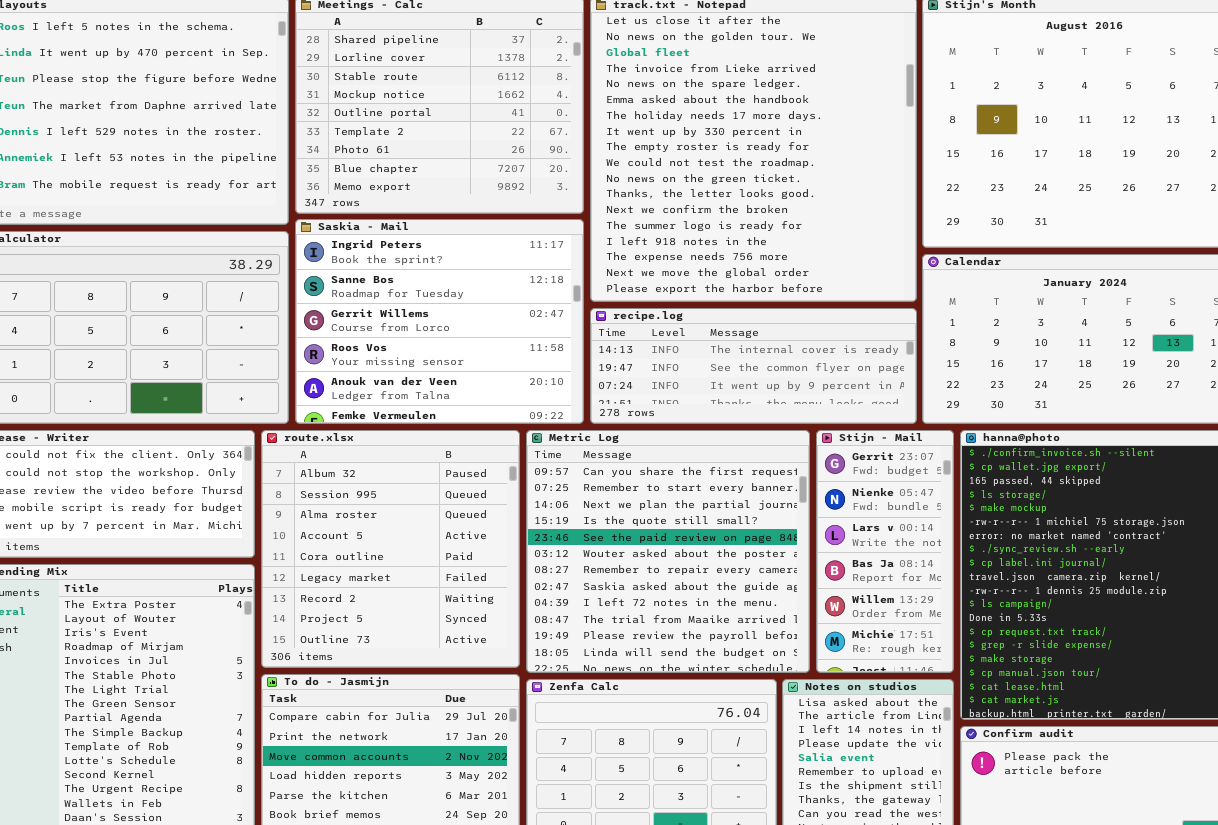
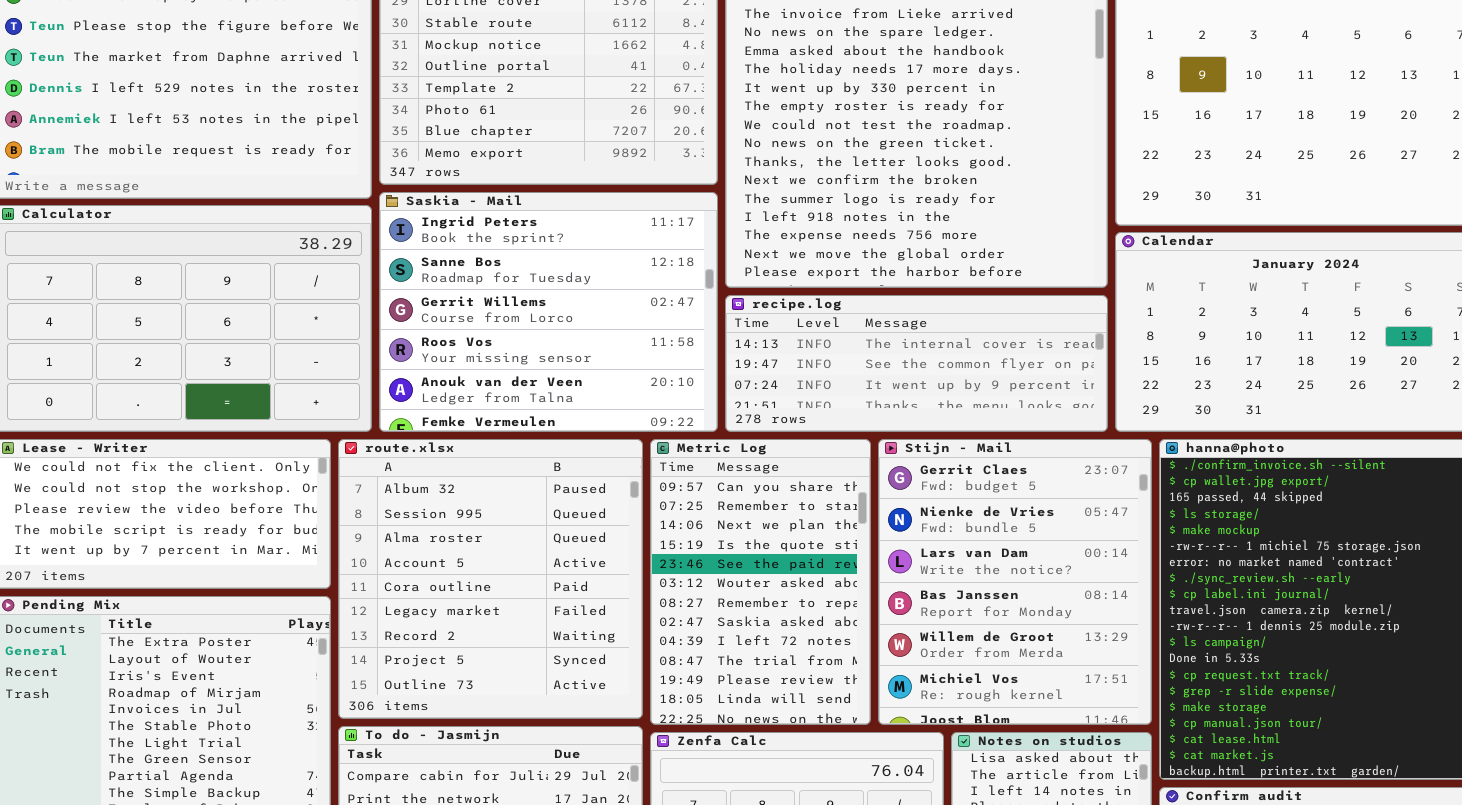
Metric Log: [526,430,810,673] -> [650,439,871,725], resized
Stijn - Mail: [816,430,954,673] -> [878,439,1152,725], resized

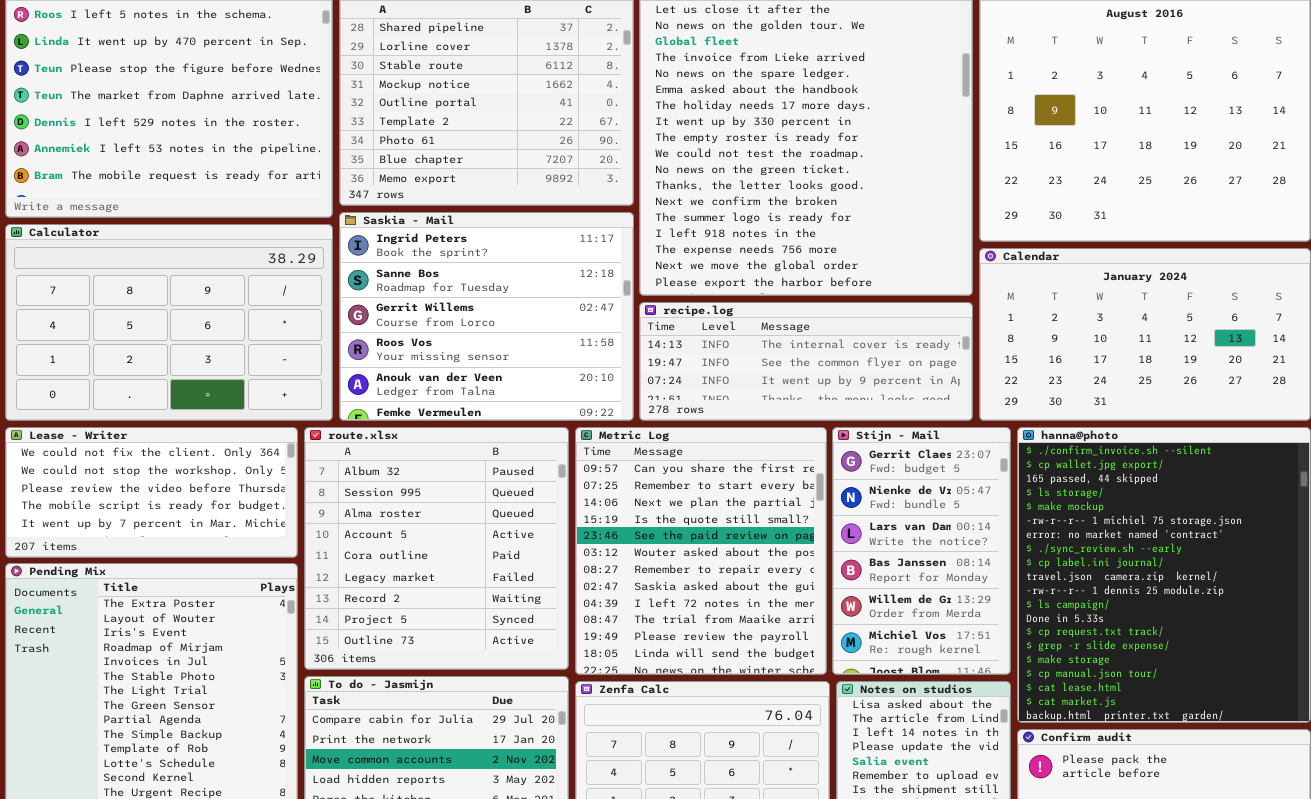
Metric Log: [650,439,871,725] -> [575,427,827,675], resized
Stijn - Mail: [878,439,1152,725] -> [832,427,1011,675], resized

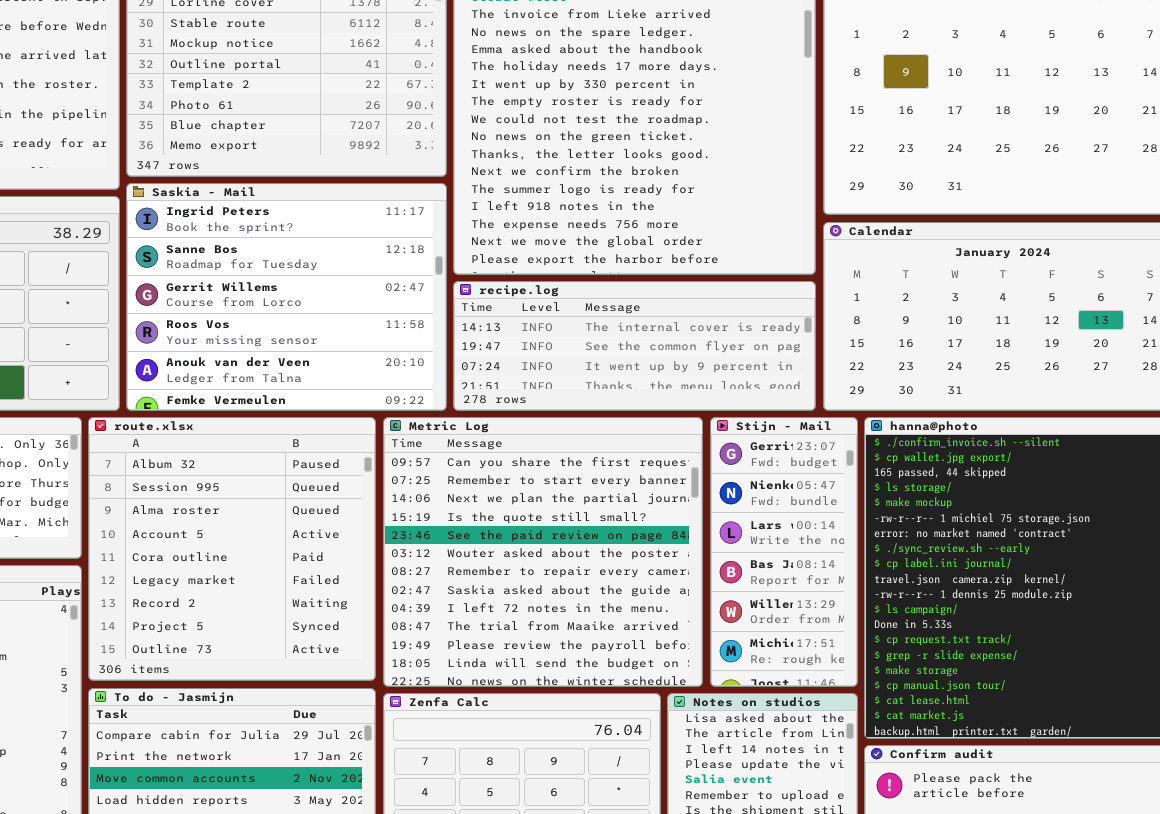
Metric Log: [575,427,827,675] -> [383,417,703,687], resized
Stijn - Mail: [832,427,1011,675] -> [710,417,858,687], resized

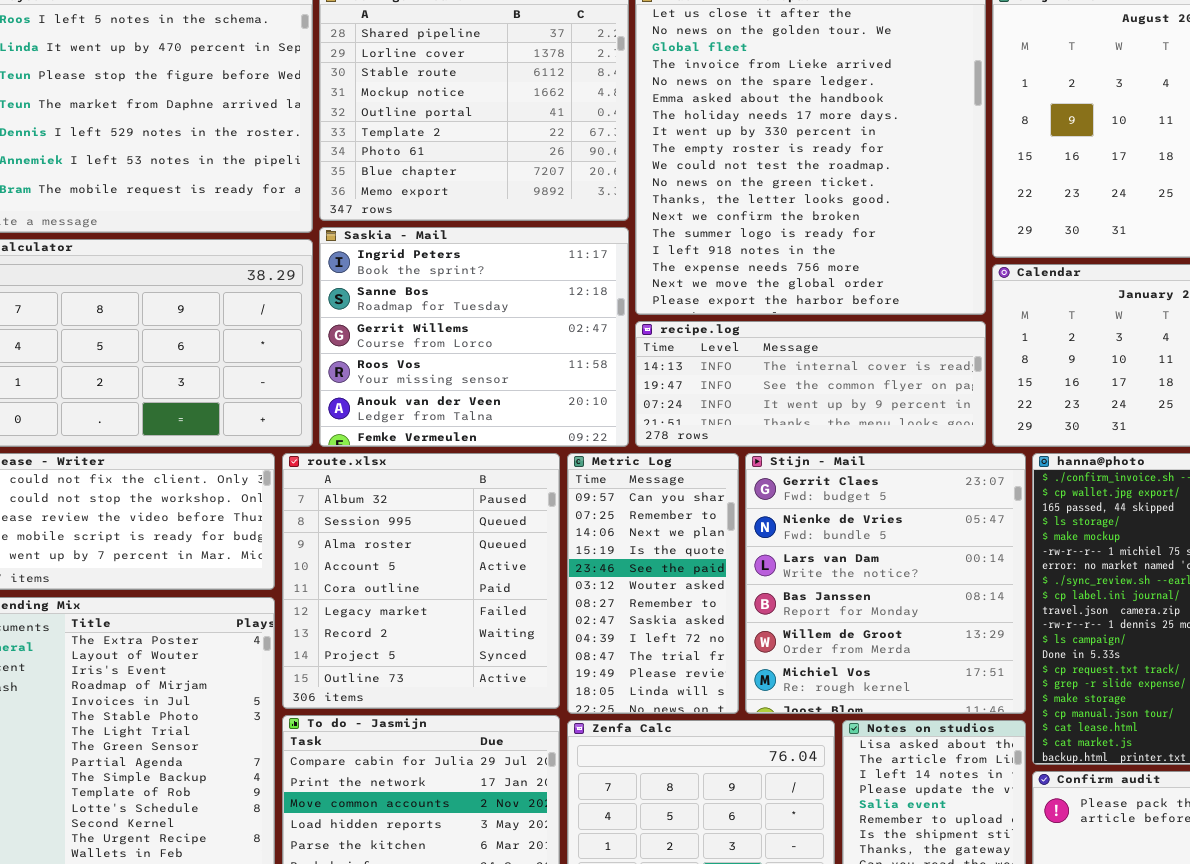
Metric Log: [383,417,703,687] -> [567,453,739,714], resized
Stijn - Mail: [710,417,858,687] -> [745,453,1026,714], resized

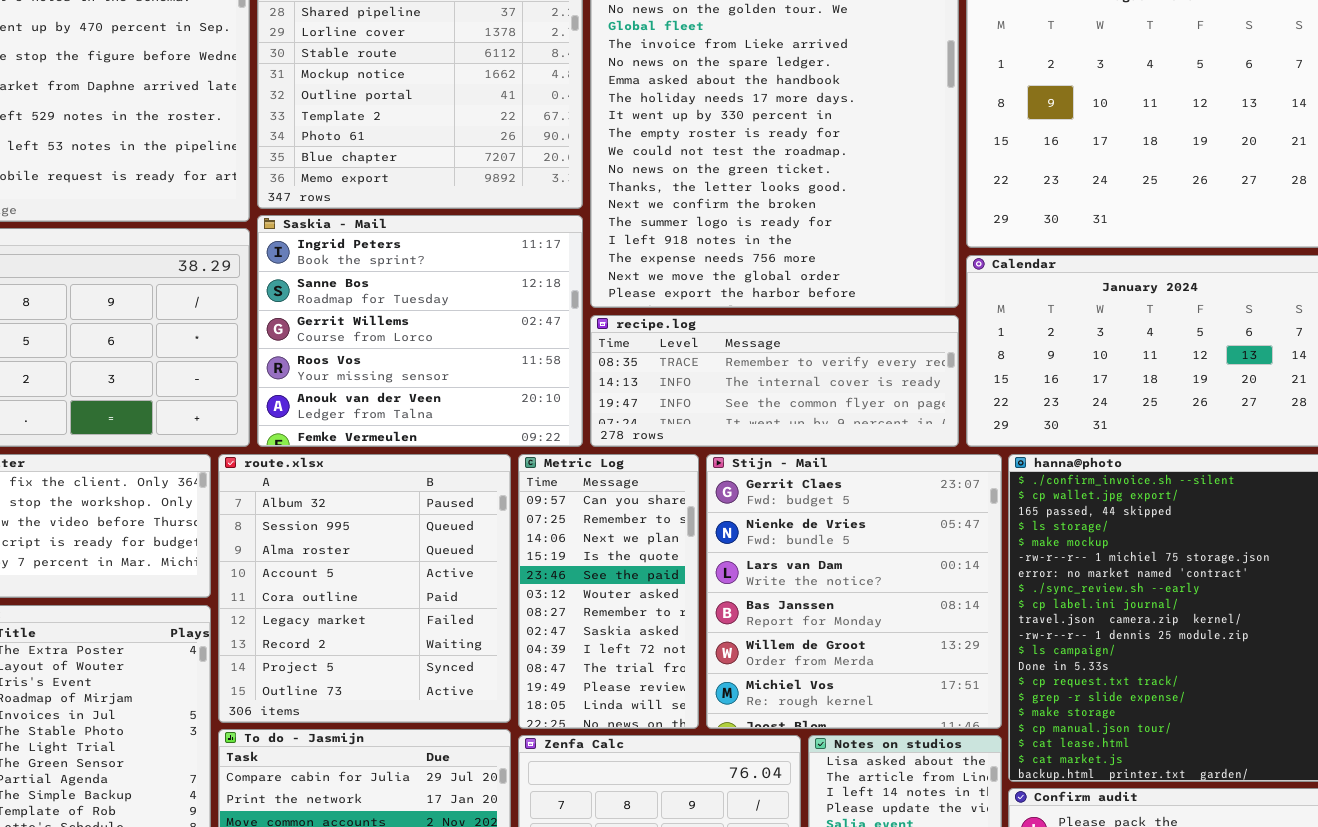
recipe.log: [635,321,986,447] -> [590,315,959,447], scrolled up 1 row

